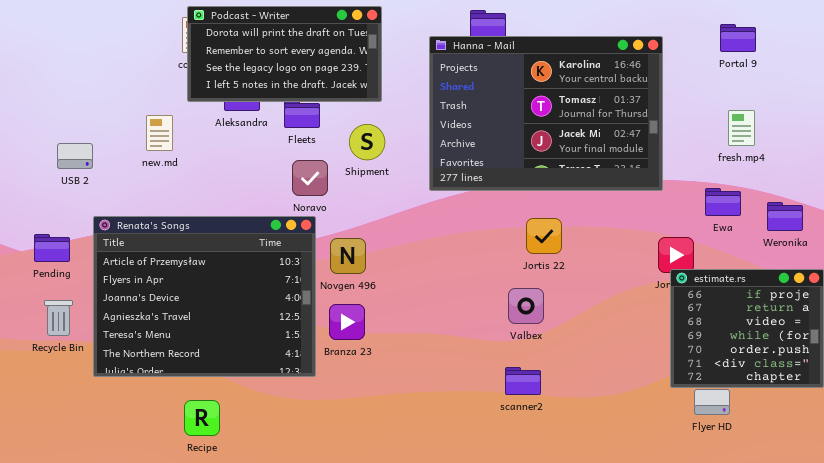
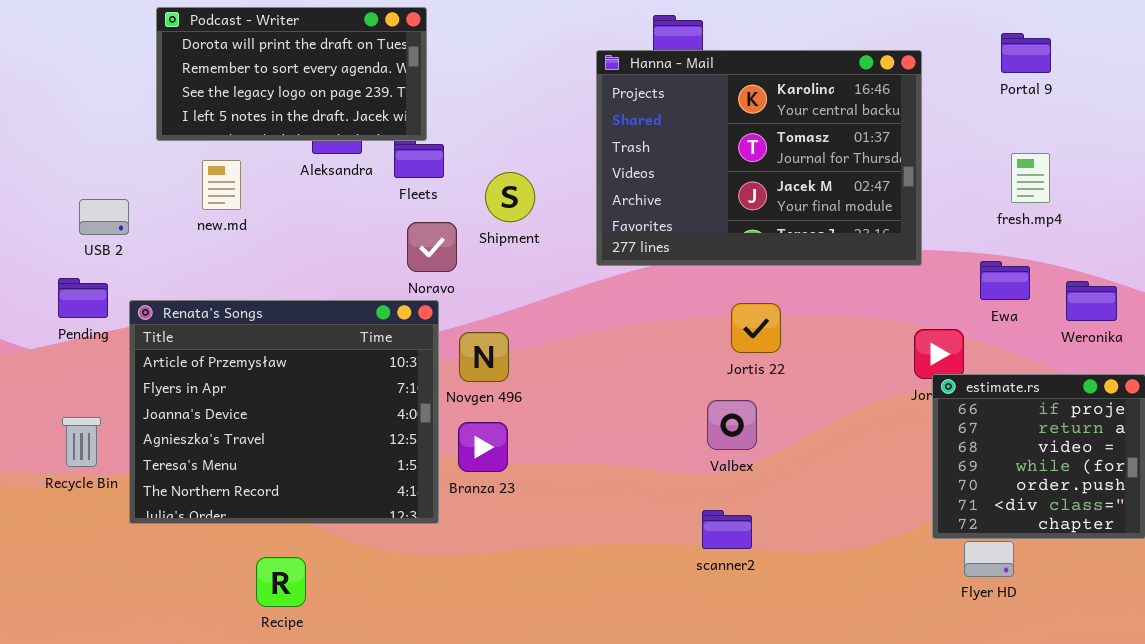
Podcast - Writer: [187,6,382,102] -> [156,7,427,141], moved
Pending: [34,234,70,262] -> [58,278,108,318], moved

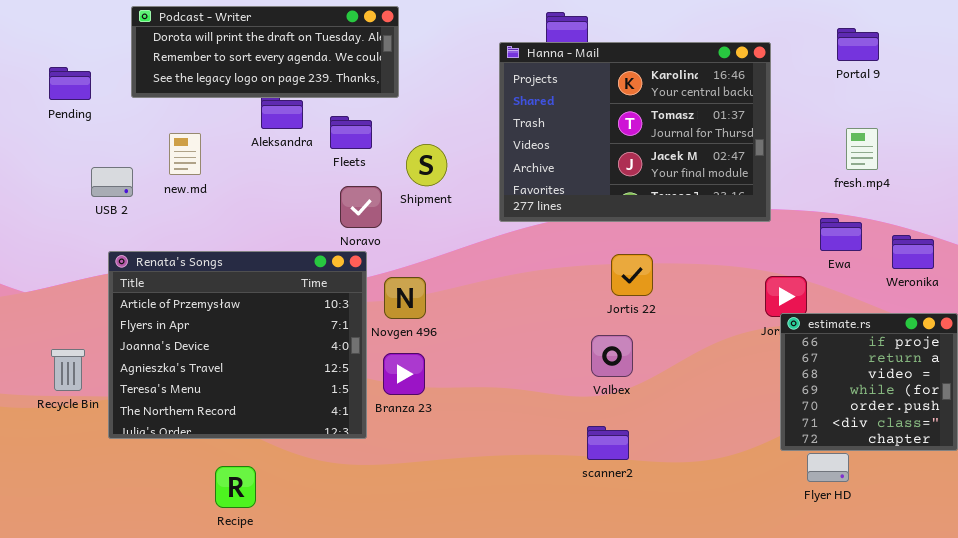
Podcast - Writer: [156,7,427,141] -> [131,6,399,98], resized
USB 2: [79,199,129,235] -> [91,167,133,197], moved
Pending: [58,278,108,318] -> [49,67,91,100], moved

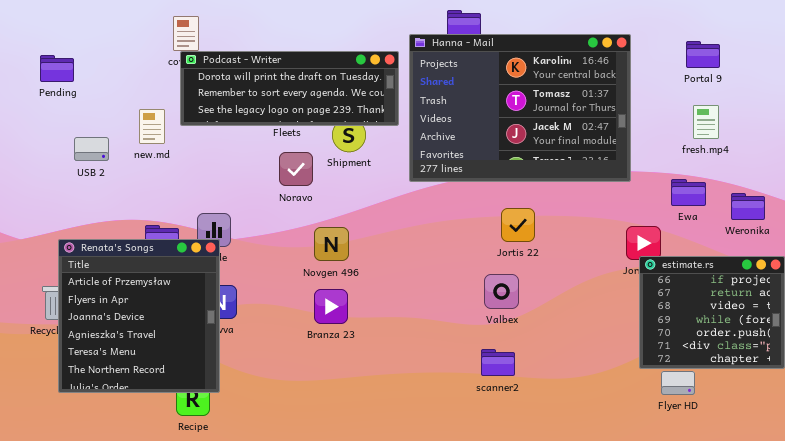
Podcast - Writer: [131,6,399,98] -> [180,51,399,126], moved
Portal 9: [837,28,879,61] -> [686,41,720,68], moved
Renata's Songs: [108,251,367,439] -> [58,239,220,393], moved, resized

